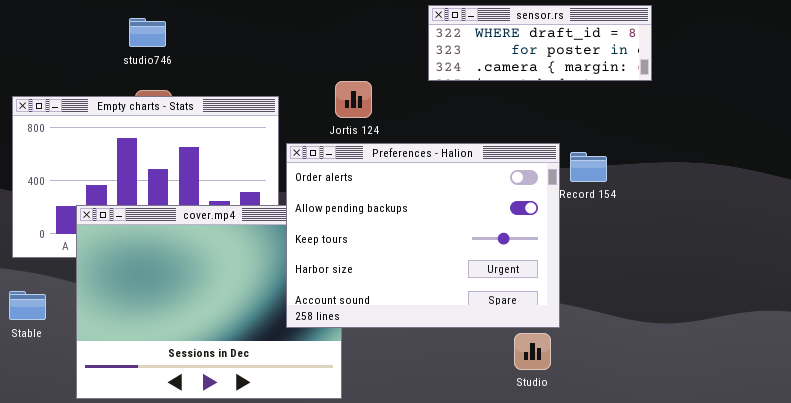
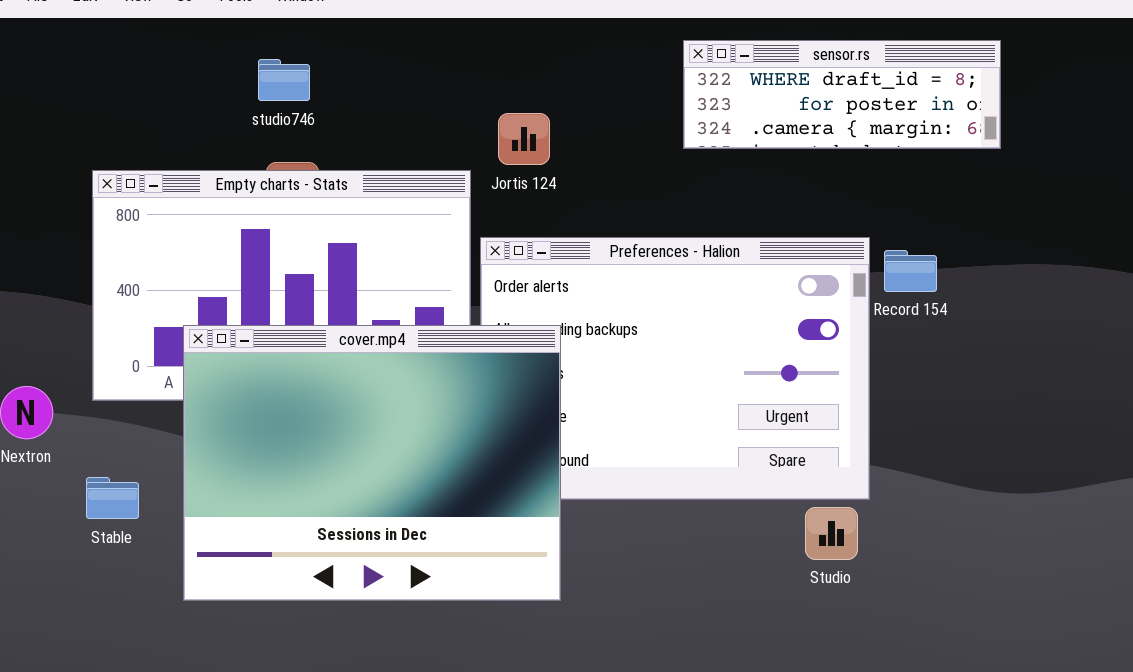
Jortis 124: [335,81,372,118] -> [498,113,550,165], moved
cover.mp4: [76,205,342,399] -> [183,325,561,601], raised
Stable: [9,291,46,320] -> [86,477,139,519], moved

